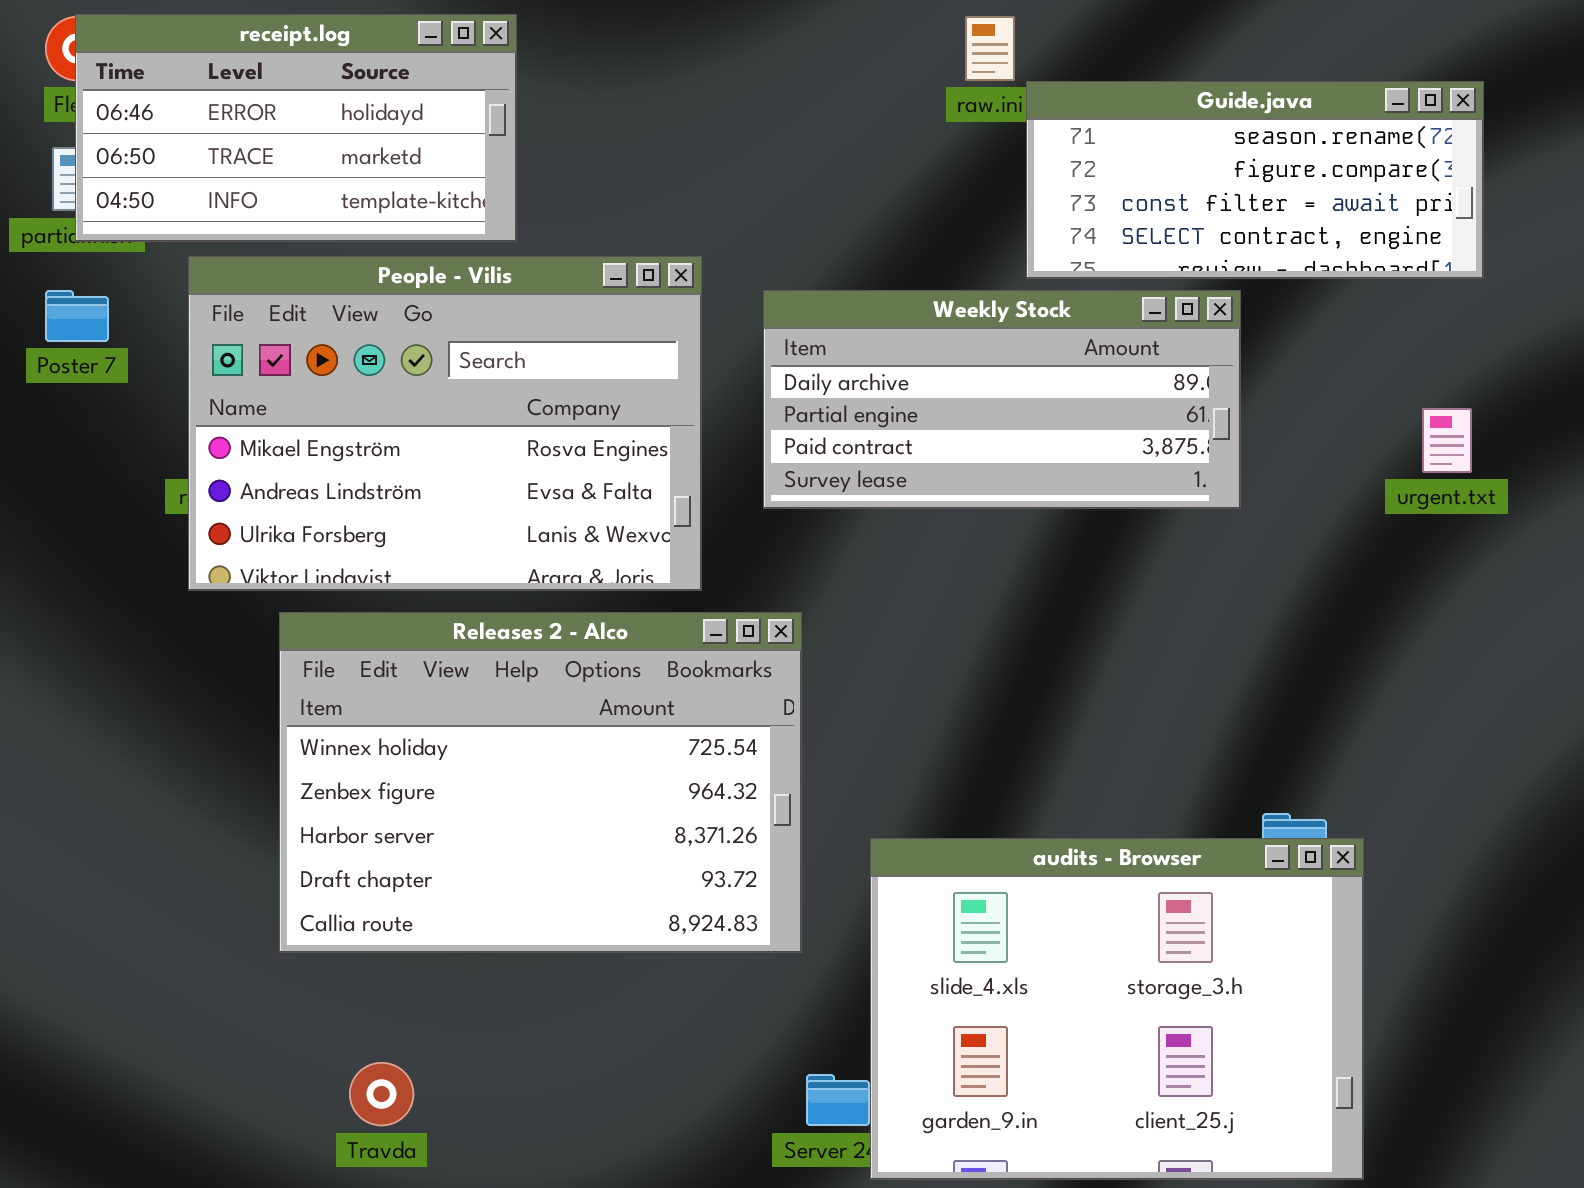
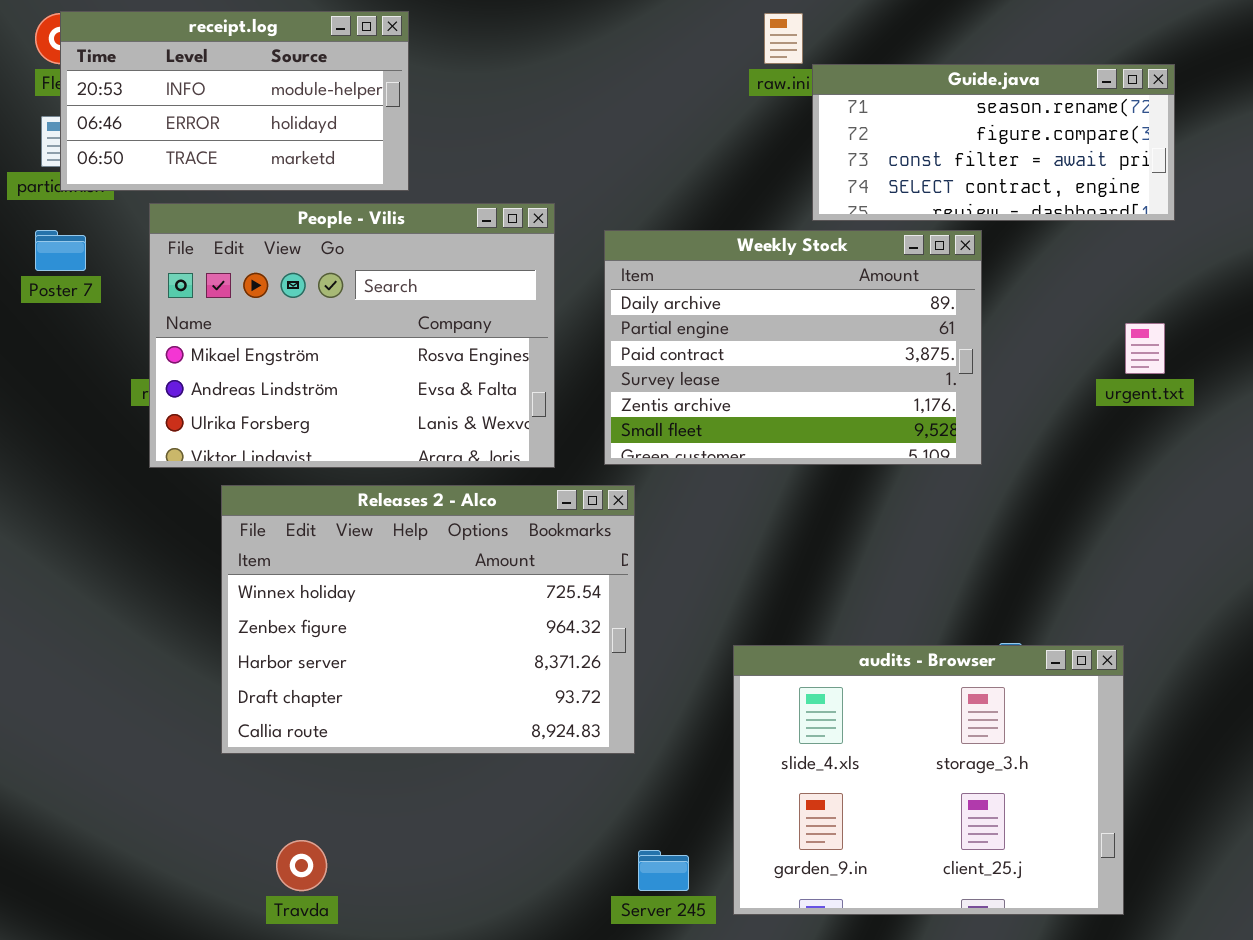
receipt.log: [75,14,517,242] -> [60,11,409,191], scrolled up 1 row
Weekly Stock: [763,290,1241,509] -> [604,230,982,465], resized
audits - Browser: [870,838,1364,1180] -> [733,645,1124,915], moved

